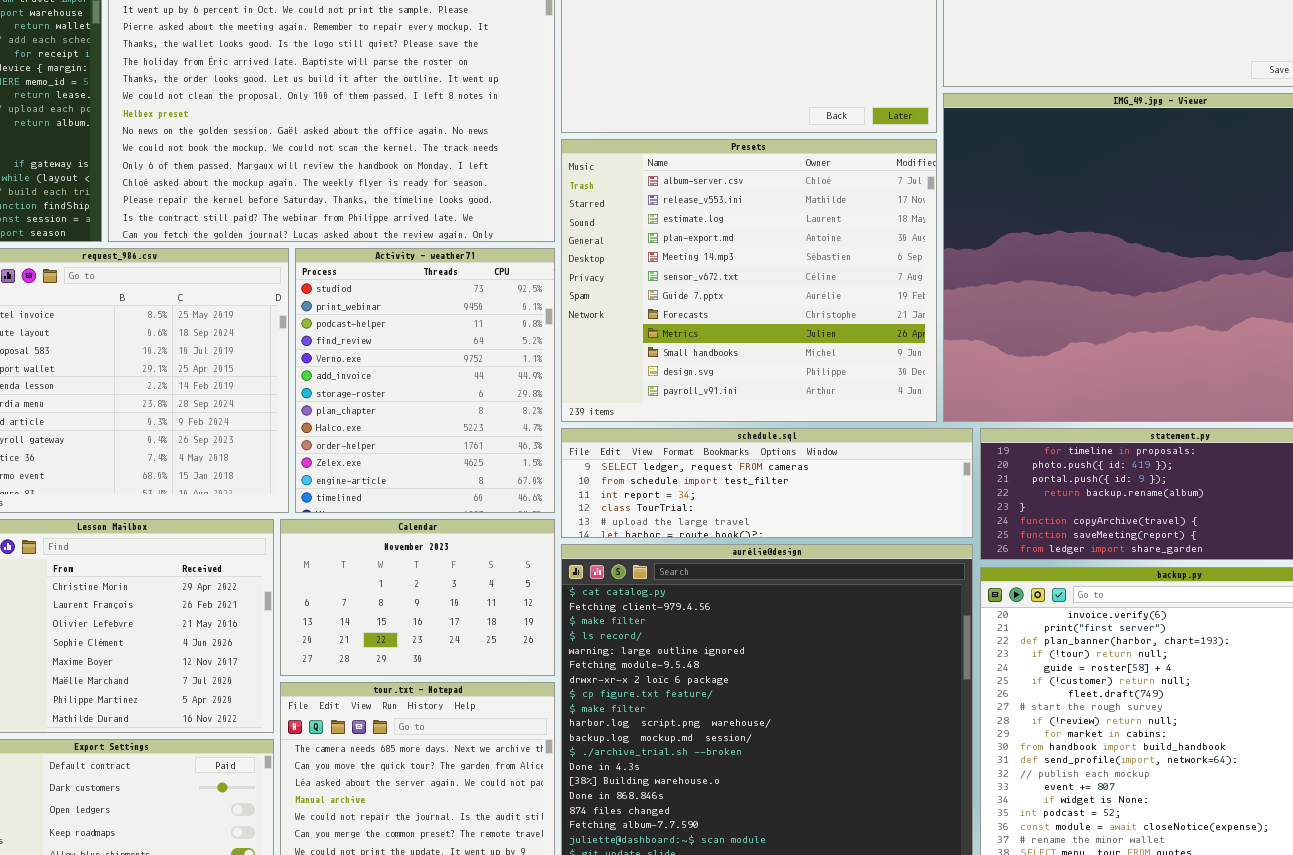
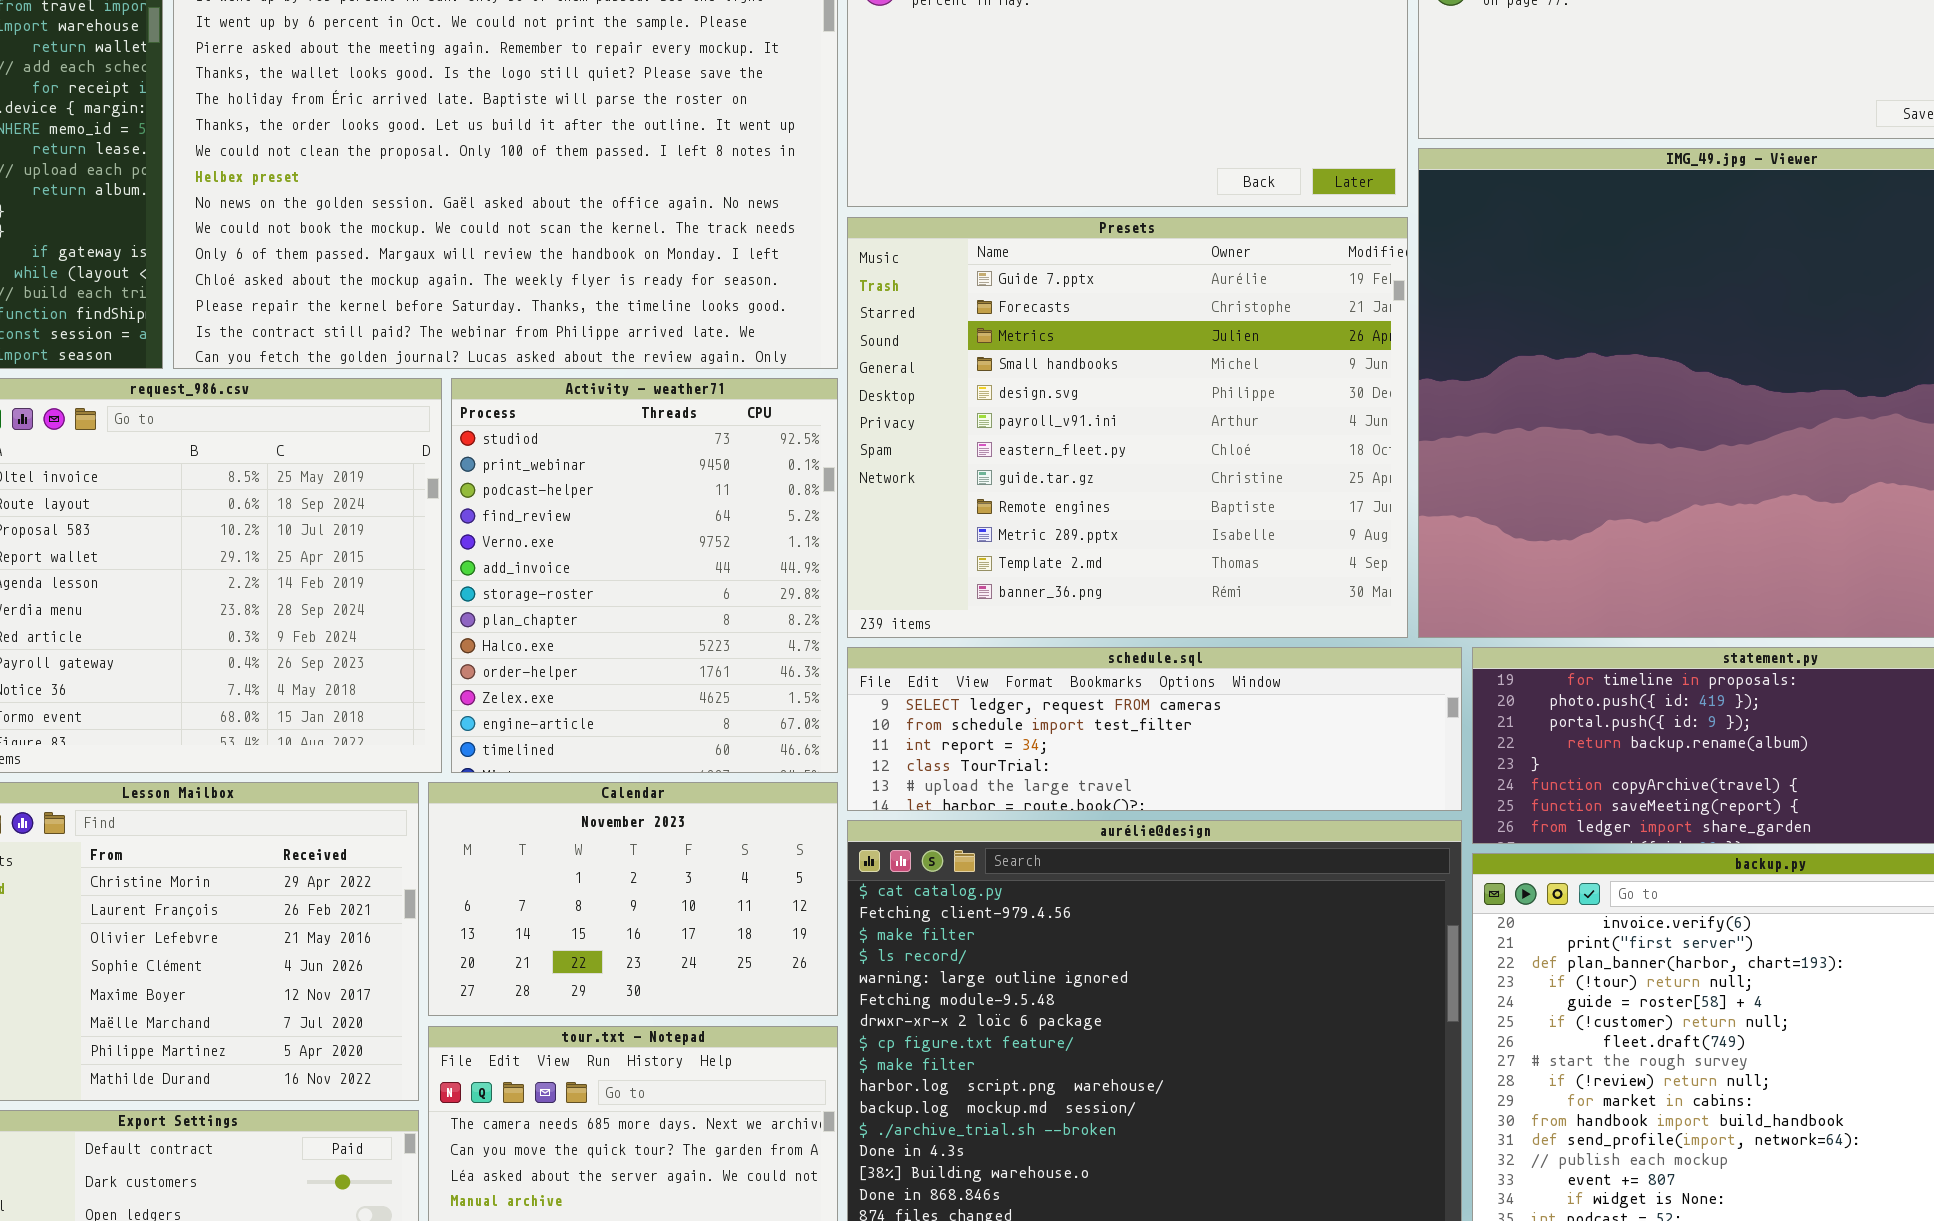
Presets: [561,139,937,422] -> [847,217,1408,638], scrolled down 6 rows

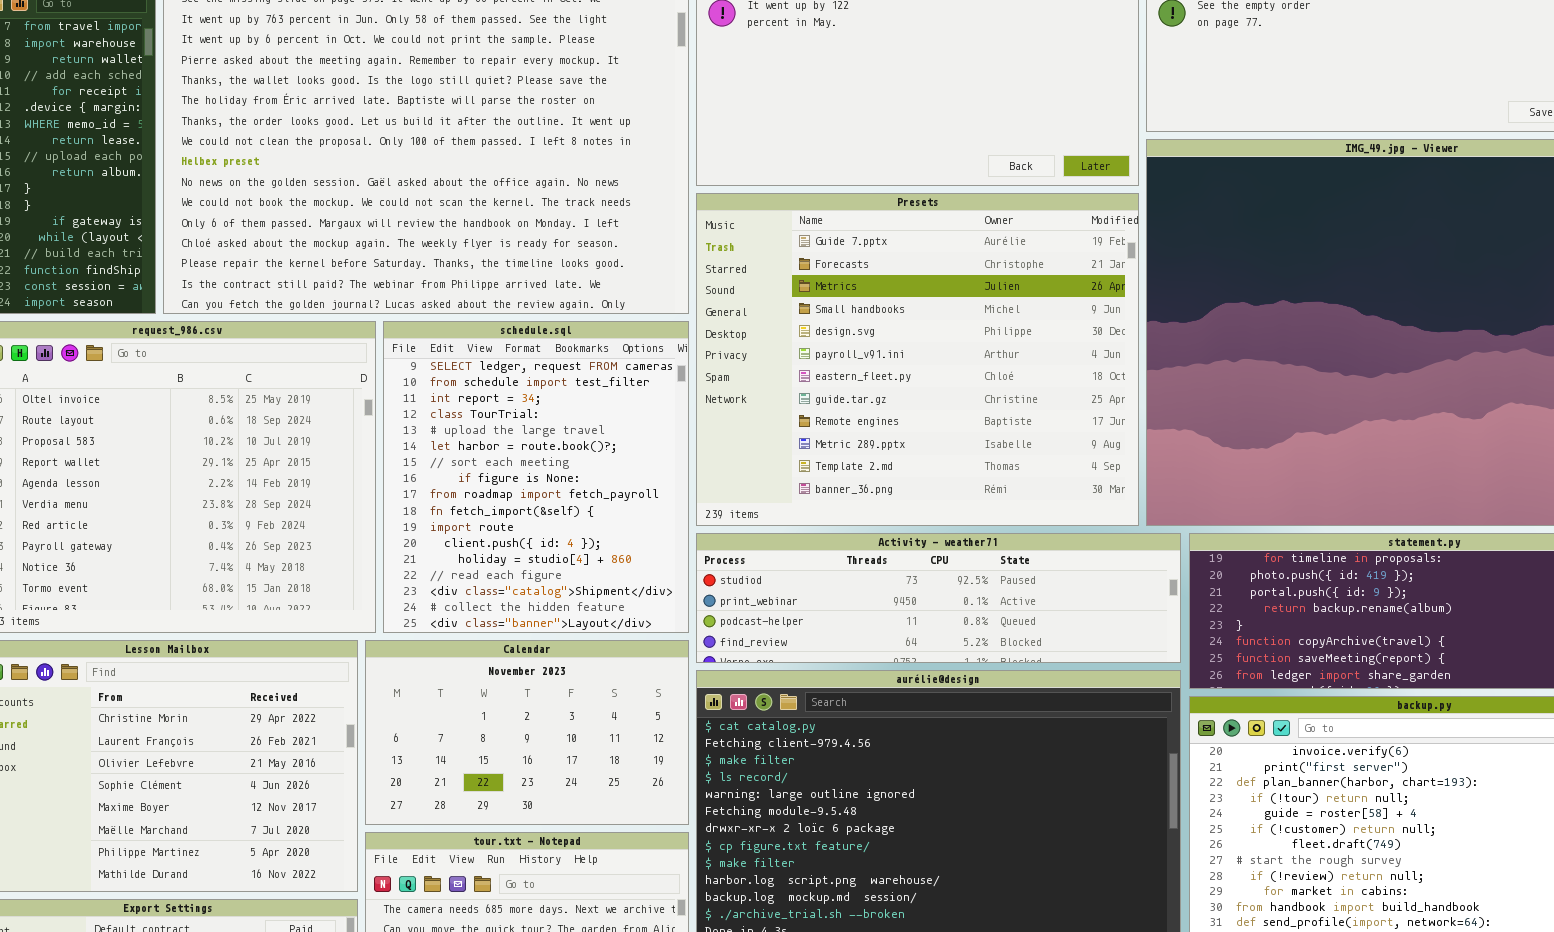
Activity - weather71: [451,378,838,773] -> [696,533,1181,663], moved, resized
schedule.sql: [847,647,1462,811] -> [383,321,689,633], moved, resized

